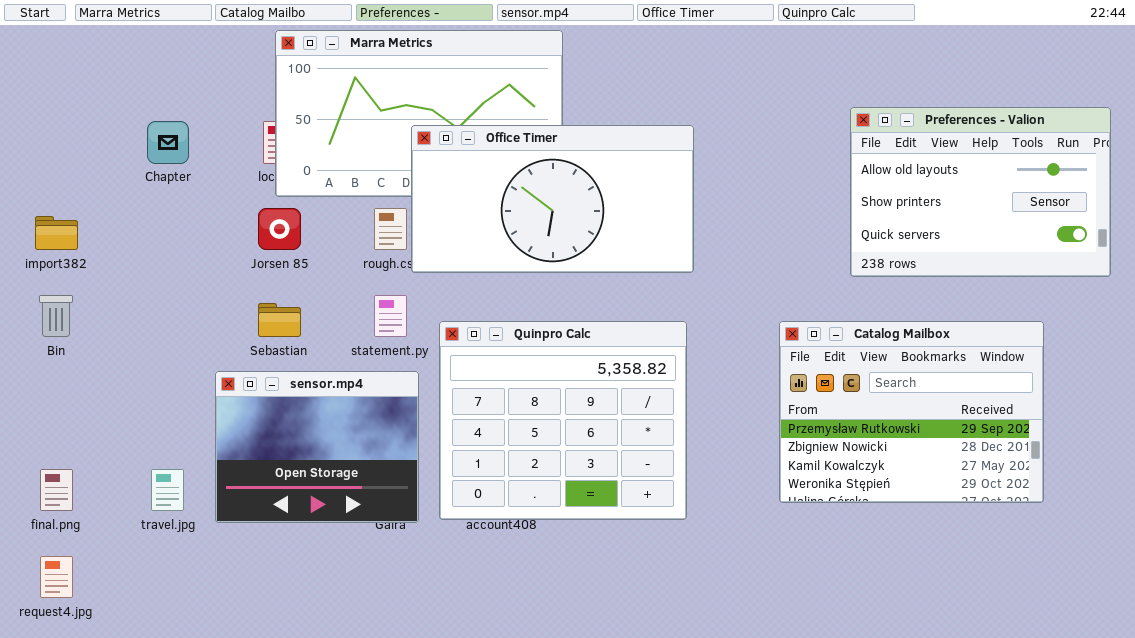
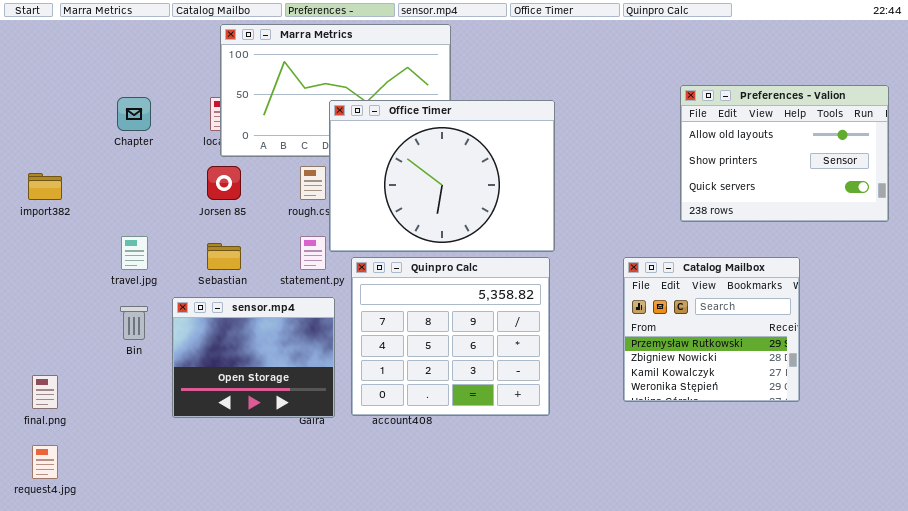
Office Timer: [411,125,694,273] -> [329,100,555,252], resized
Bin: [39,295,73,337] -> [120,306,148,340], moved
Catalog Mailbox: [779,321,1044,503] -> [623,257,800,402], resized
travel.jpg: [151,469,184,511] -> [121,236,148,270], moved

